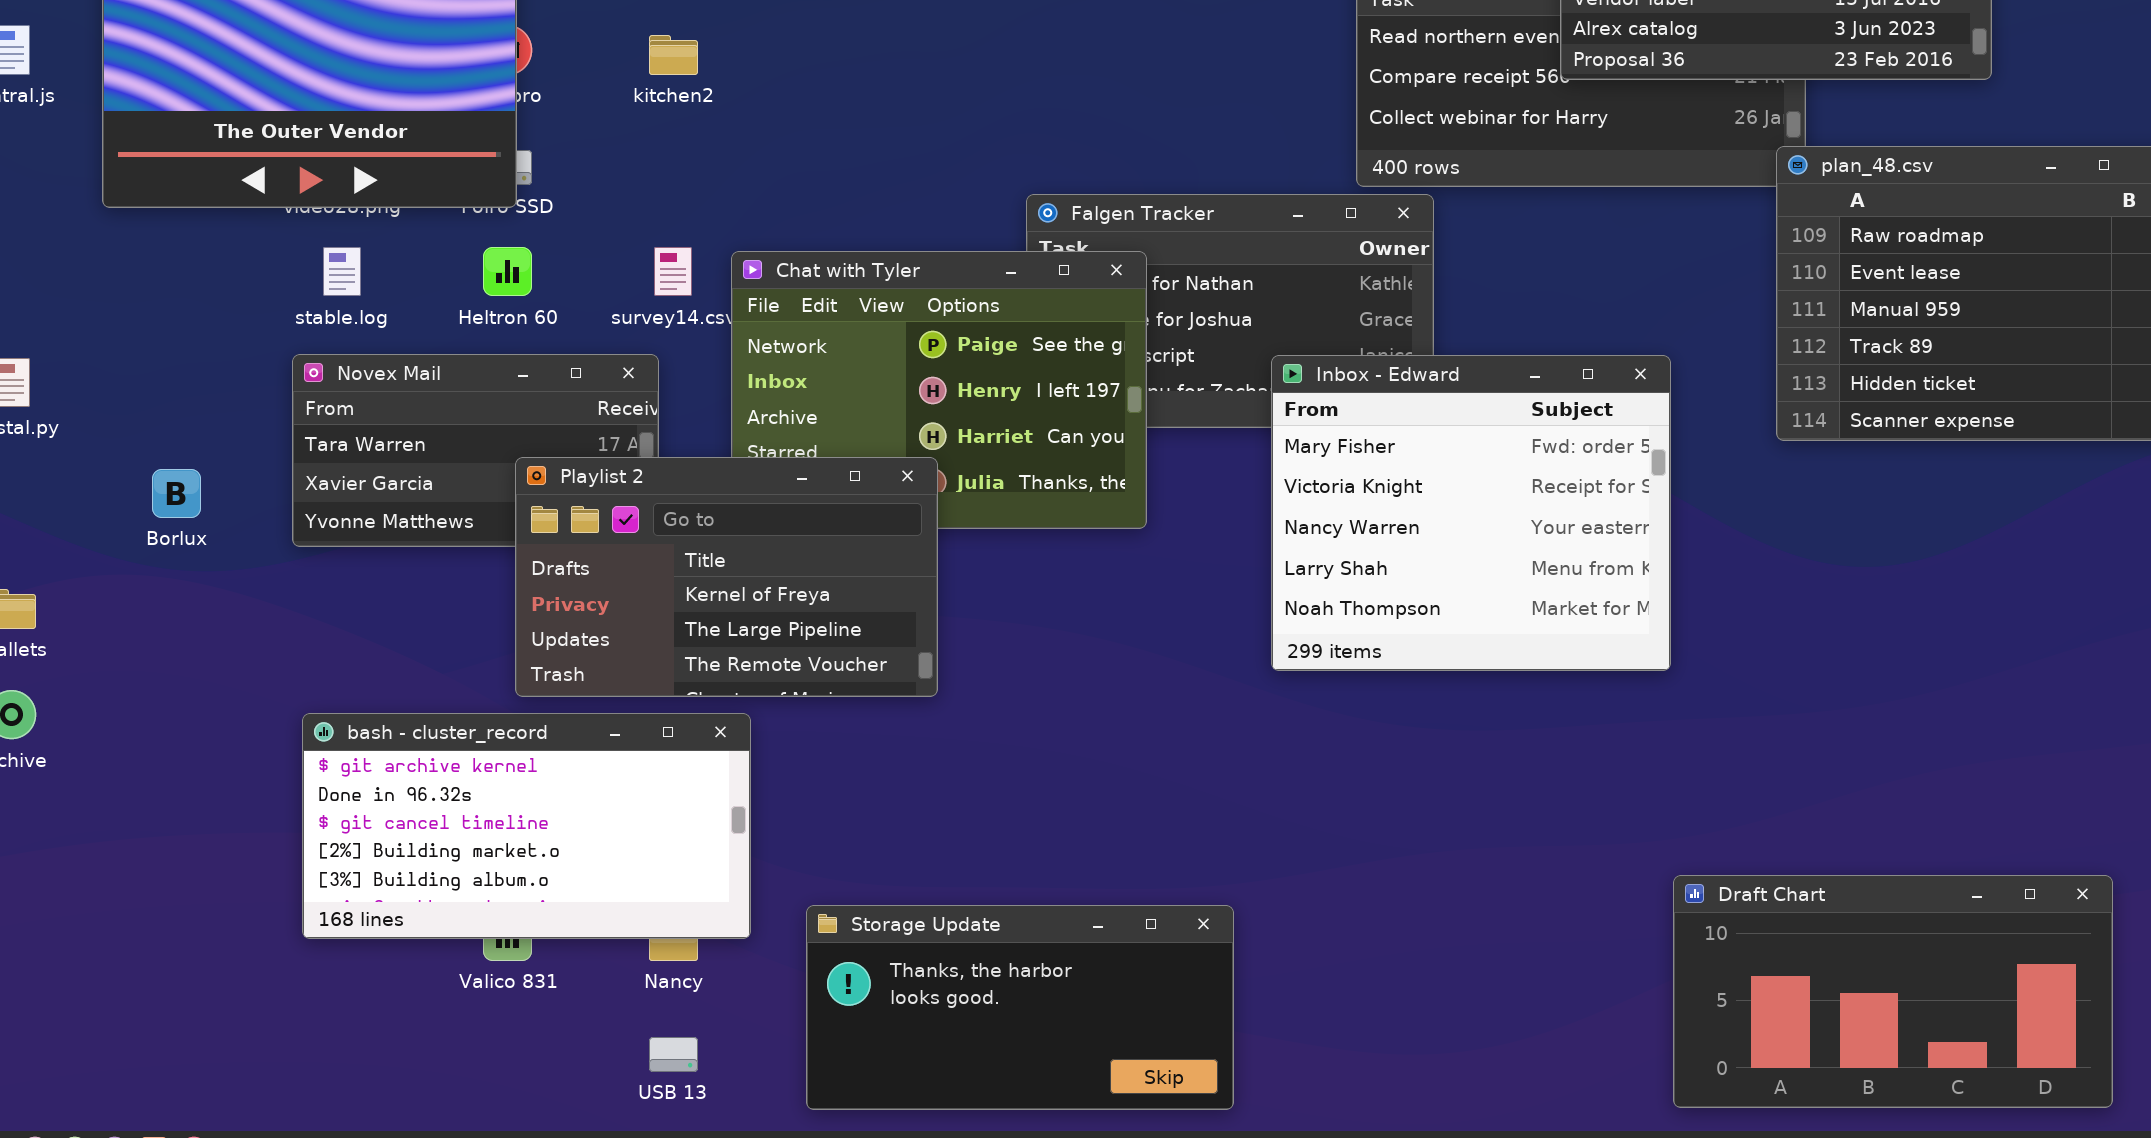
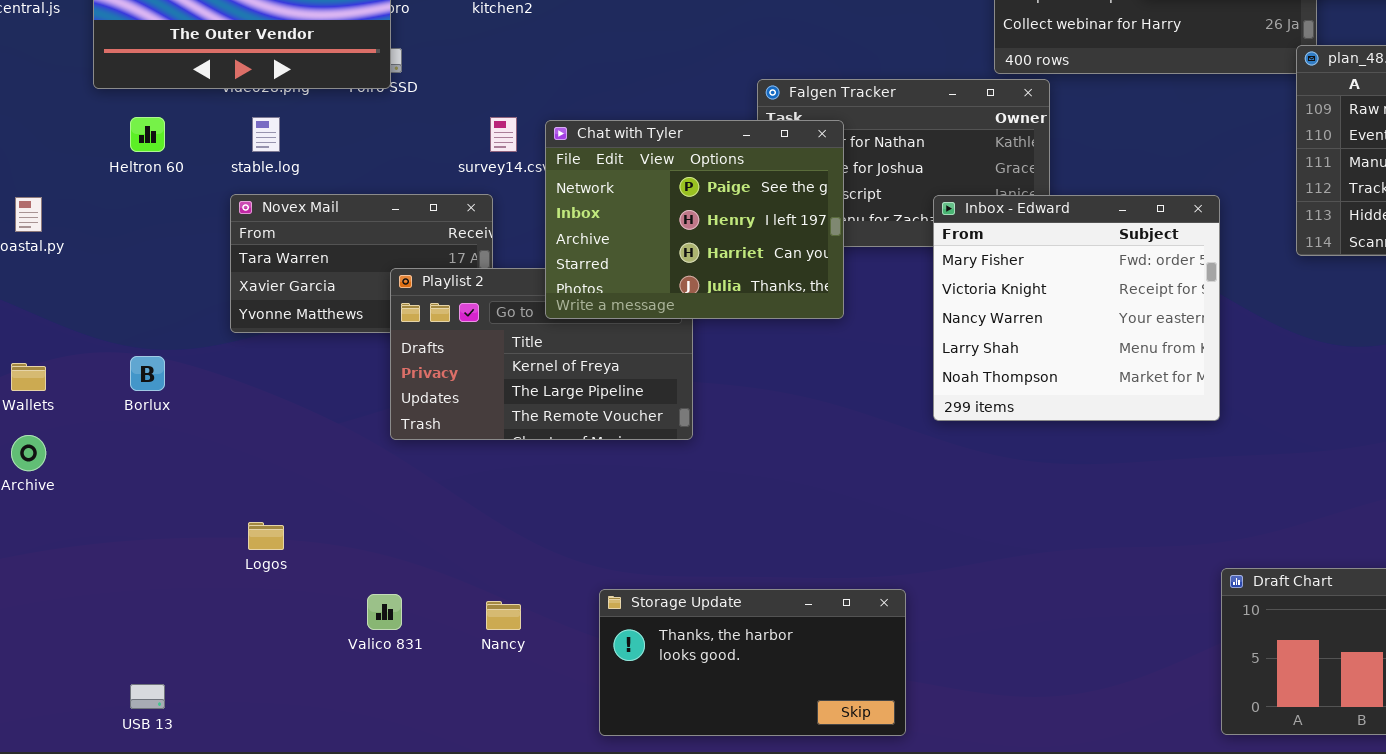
Heltron 60: [483,247,532,296] -> [130,117,165,152], moved
Chat with Tyler: [731,251,1147,529] -> [545,120,844,319], raised
Borlux: [152,469,201,518] -> [130,356,165,391], moved
bash - cluster_record: [302,713,751,939] -> none, closed
USB 13: [649,1037,698,1072] -> [130,684,165,709], moved

